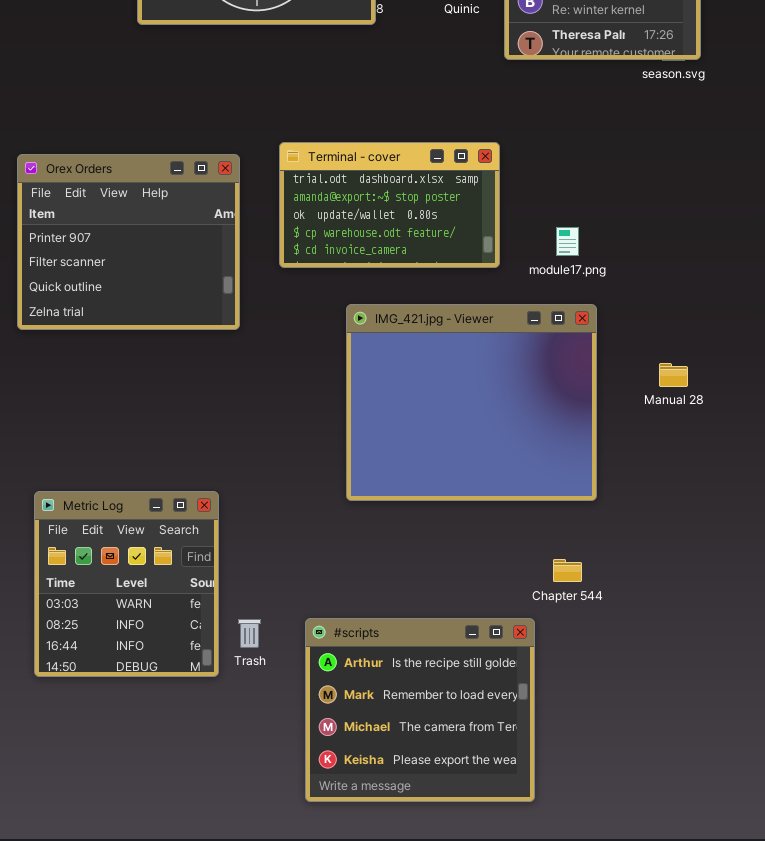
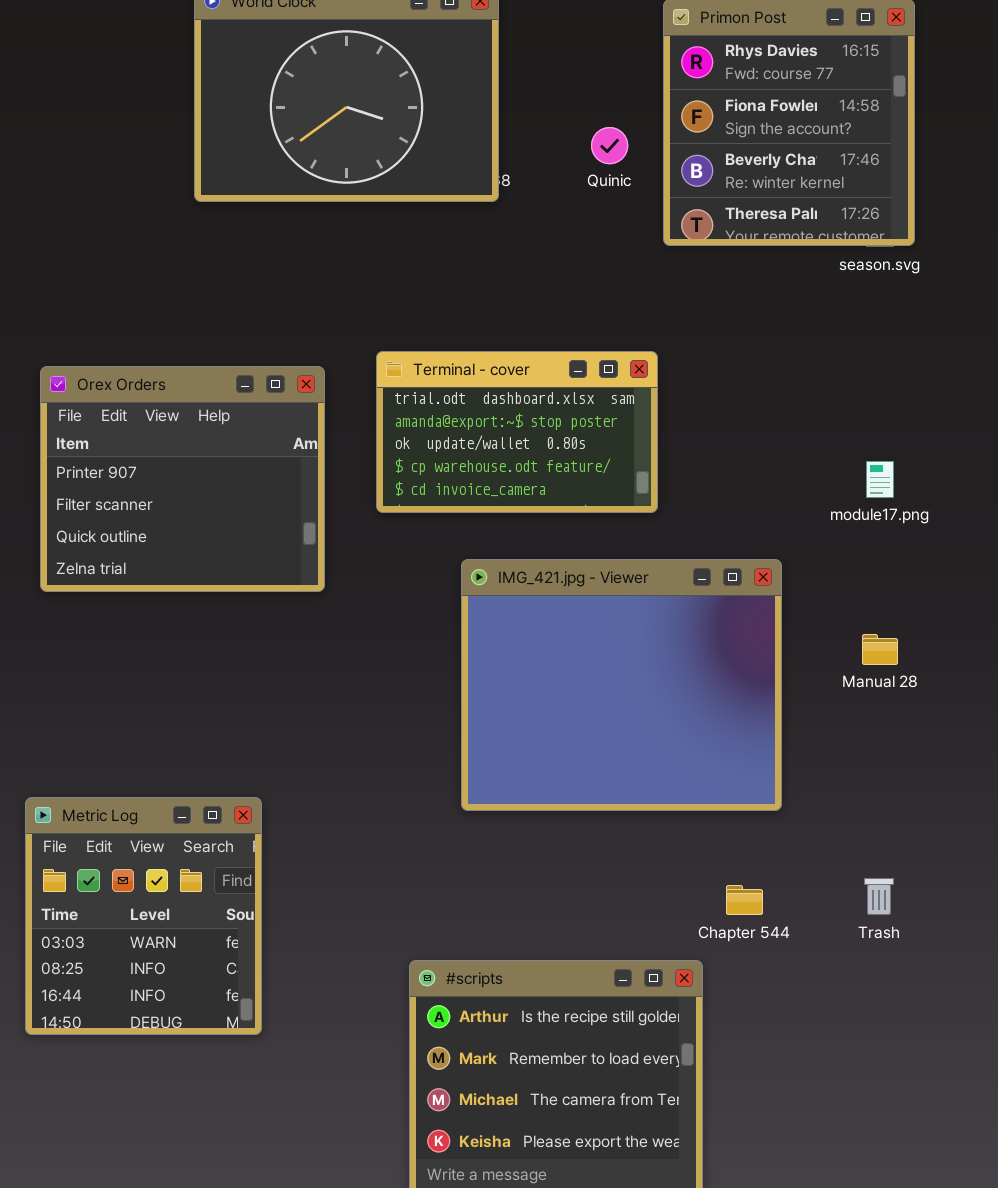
module17.png: [556,227,579,256] -> [866,461,894,498], moved
Metric Log: [34,491,219,677] -> [25,797,262,1035], moved
Trash: [238,619,261,648] -> [864,878,894,915], moved

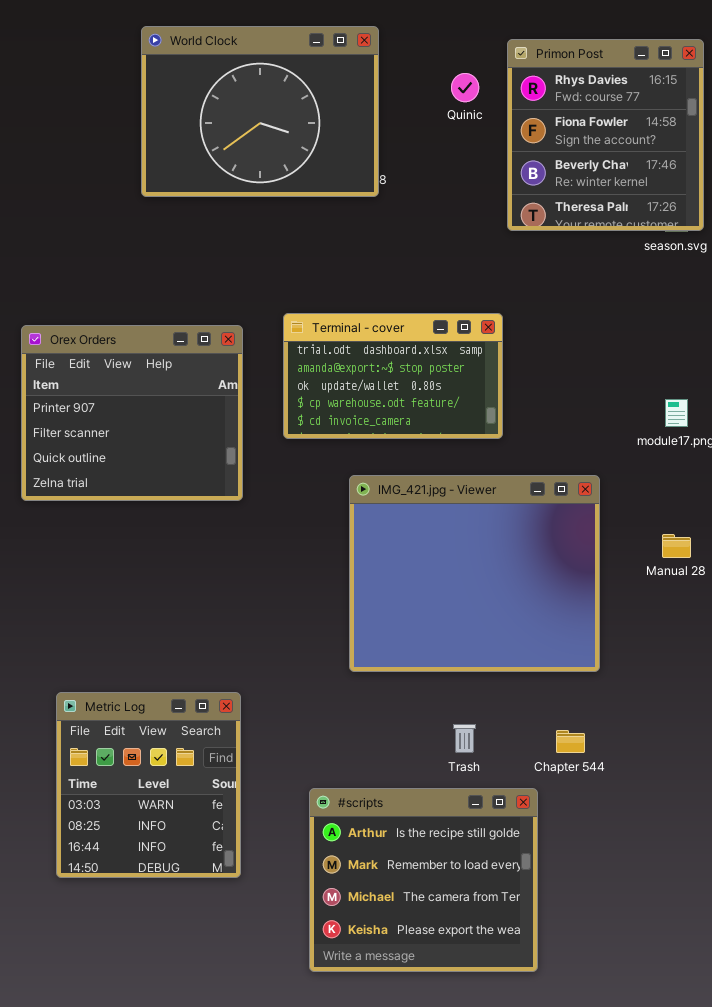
Quinic: [591,127,628,164] -> [451,73,479,102], moved
Metric Log: [25,797,262,1035] -> [56,692,241,878], moved
Trash: [864,878,894,915] -> [453,724,476,753], moved

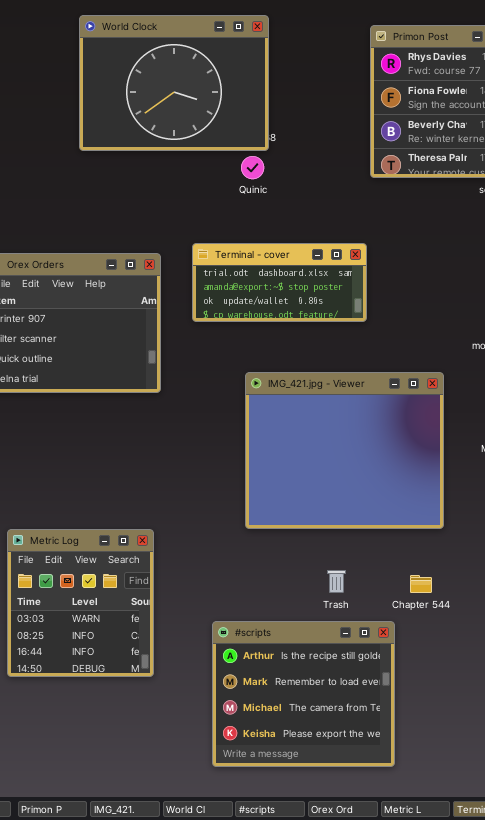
Quinic: [451,73,479,102] -> [241,156,264,179], moved
Terminal - cover: [283,313,503,439] -> [192,243,367,322], resized
Metric Log: [56,692,241,878] -> [7,529,154,677], moved

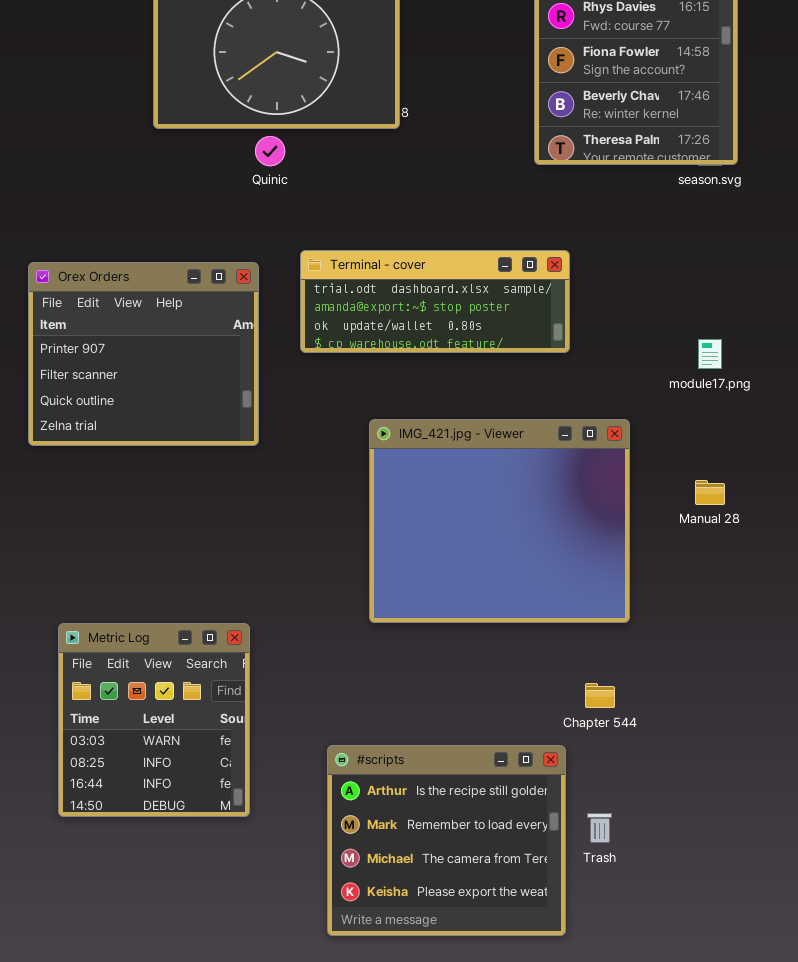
Quinic: [241,156,264,179] -> [255,136,285,166], moved
Terminal - cover: [192,243,367,322] -> [300,250,570,353], resized
Trash: [327,570,346,593] -> [587,813,612,843], moved

